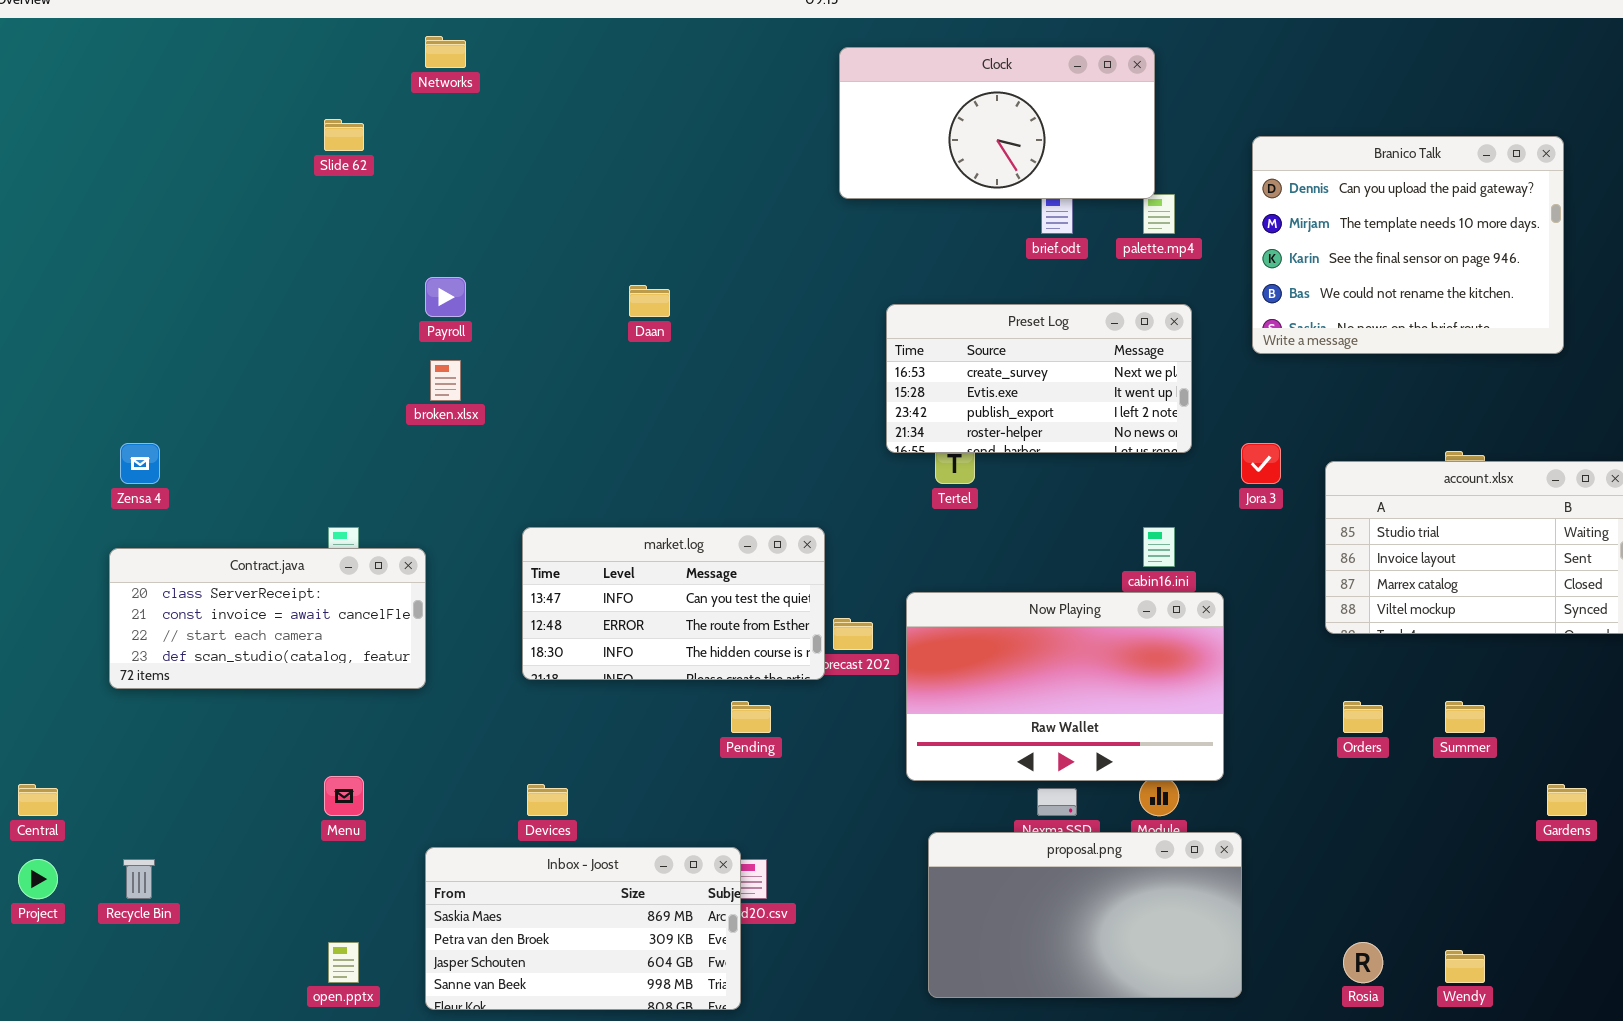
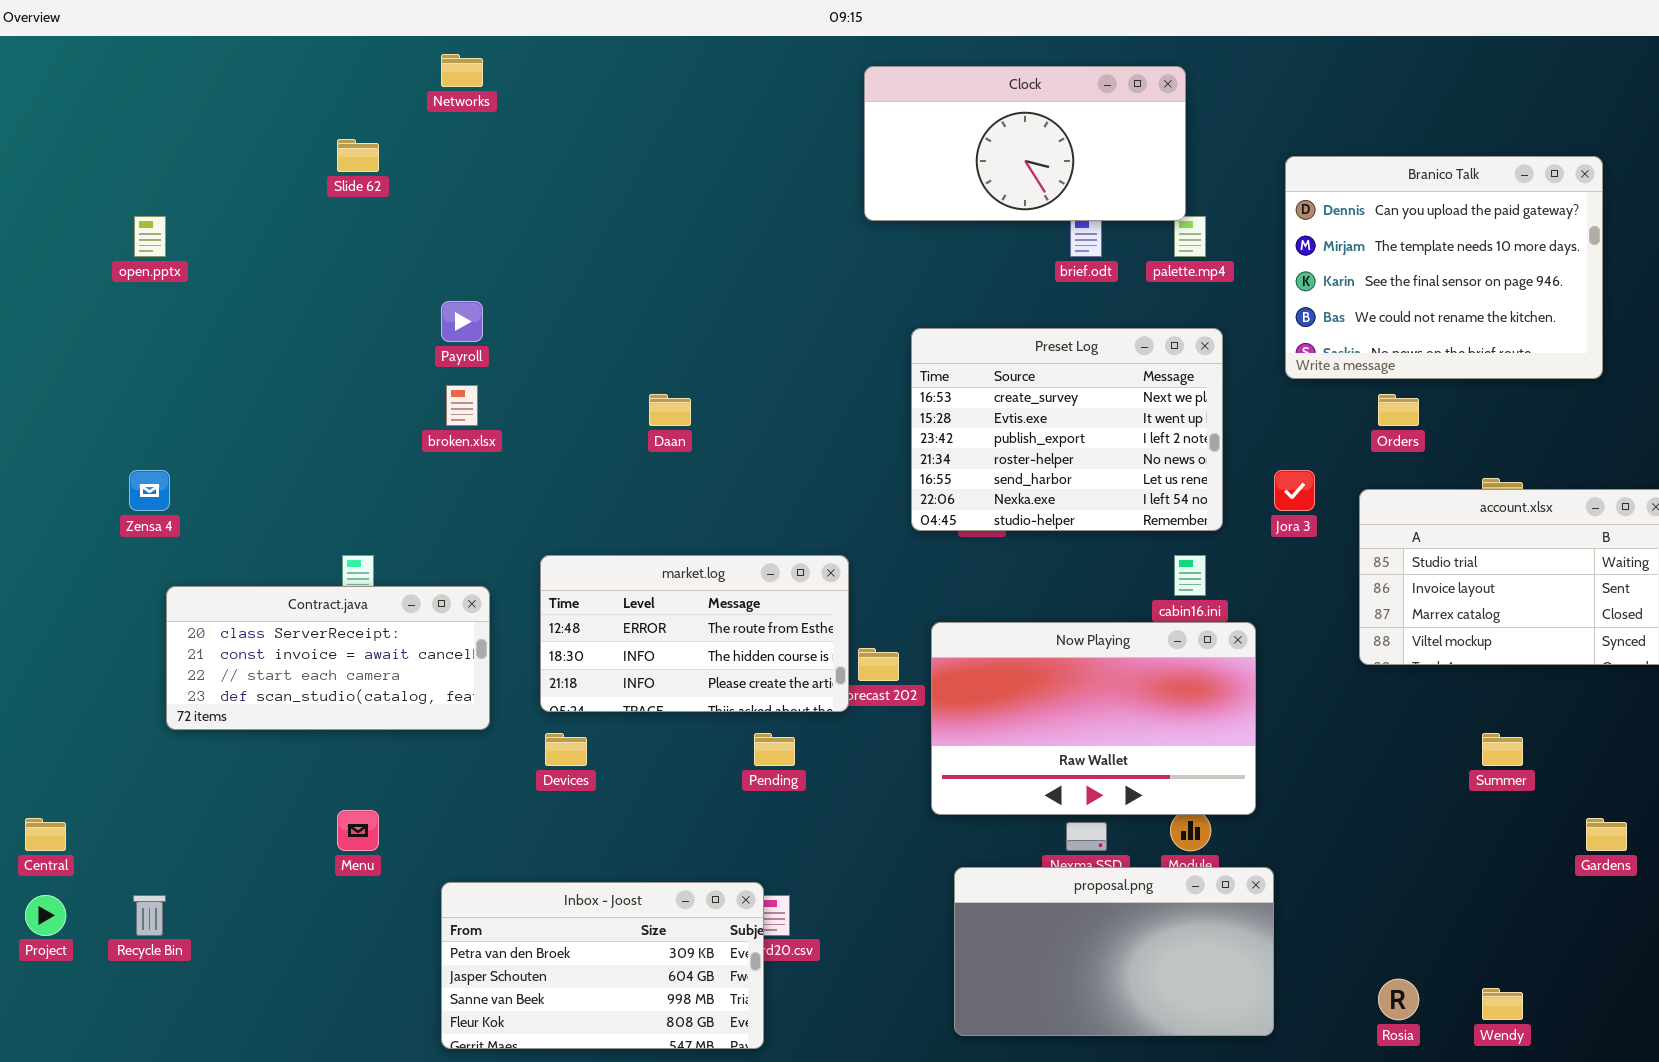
Daan: [629,285,670,317] -> [649,394,691,426], moved
Preset Log: [886,304,1192,453] -> [911,328,1223,531], resized
market.log: [522,527,825,680] -> [540,555,849,712], scrolled down 1 row
Contract.java: [109,548,426,689] -> [166,586,490,730], moved
Orders: [1343,701,1383,733] -> [1378,394,1419,426], moved
Devices: [527,784,568,816] -> [545,733,587,766], moved
Inbox - Joost: [425,847,741,1010] -> [441,882,764,1049], scrolled down 1 row
open.pptx: [328,942,359,983] -> [134,216,166,257], moved

